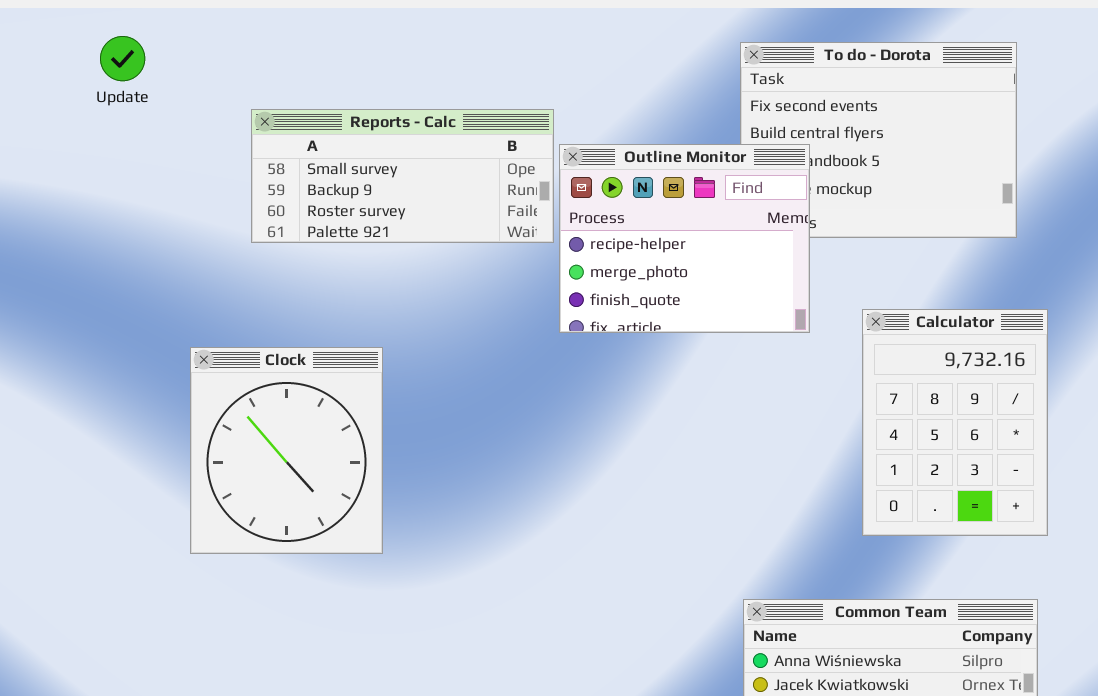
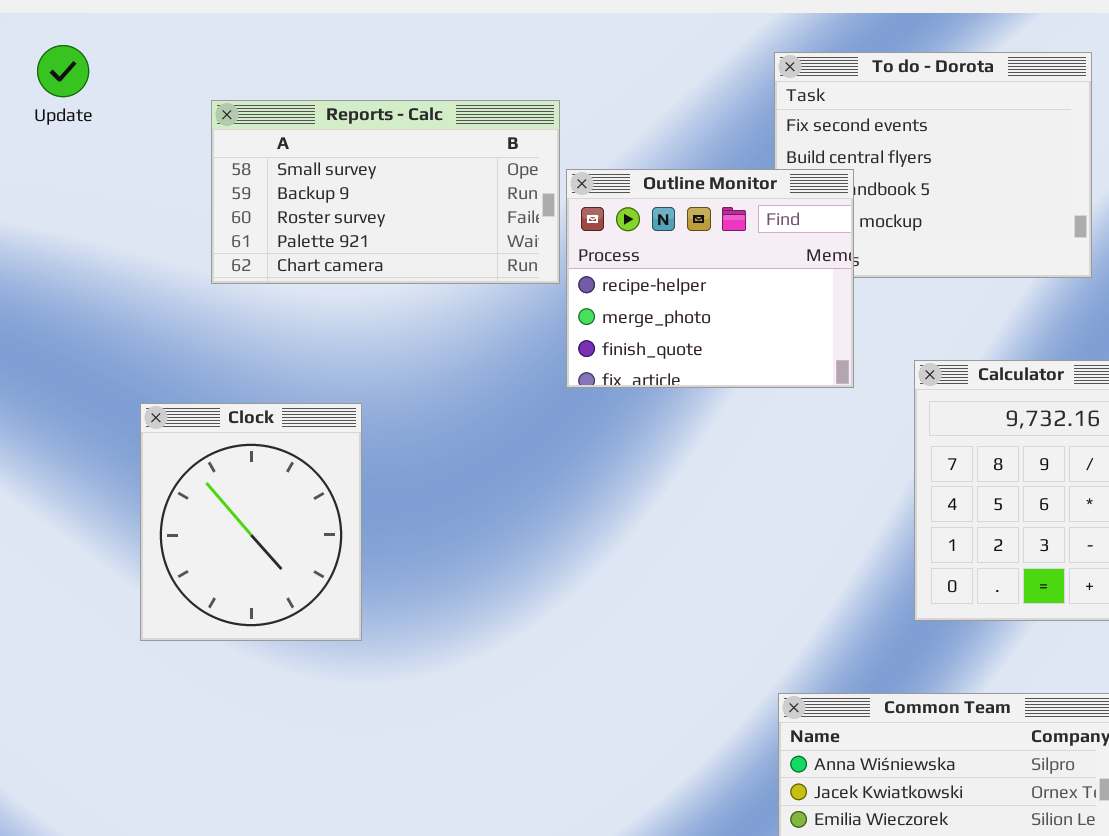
Reports - Calc: [251,109,554,243] -> [211,100,560,284], resized

